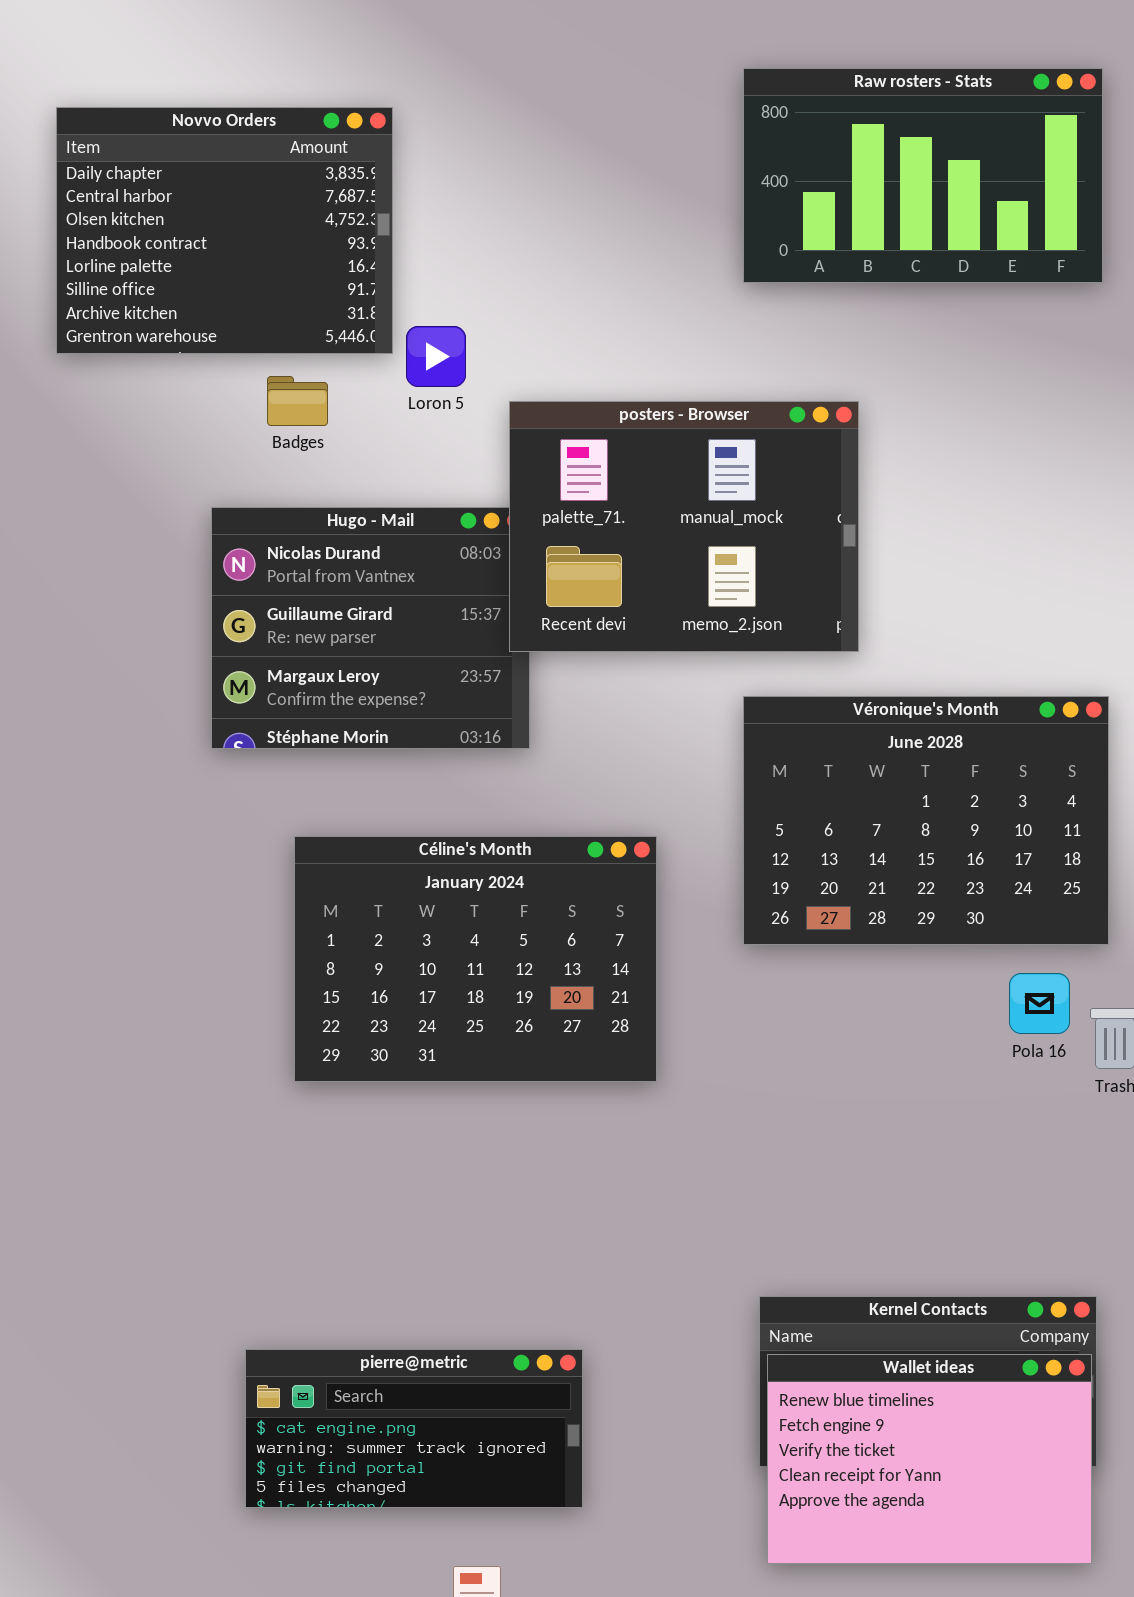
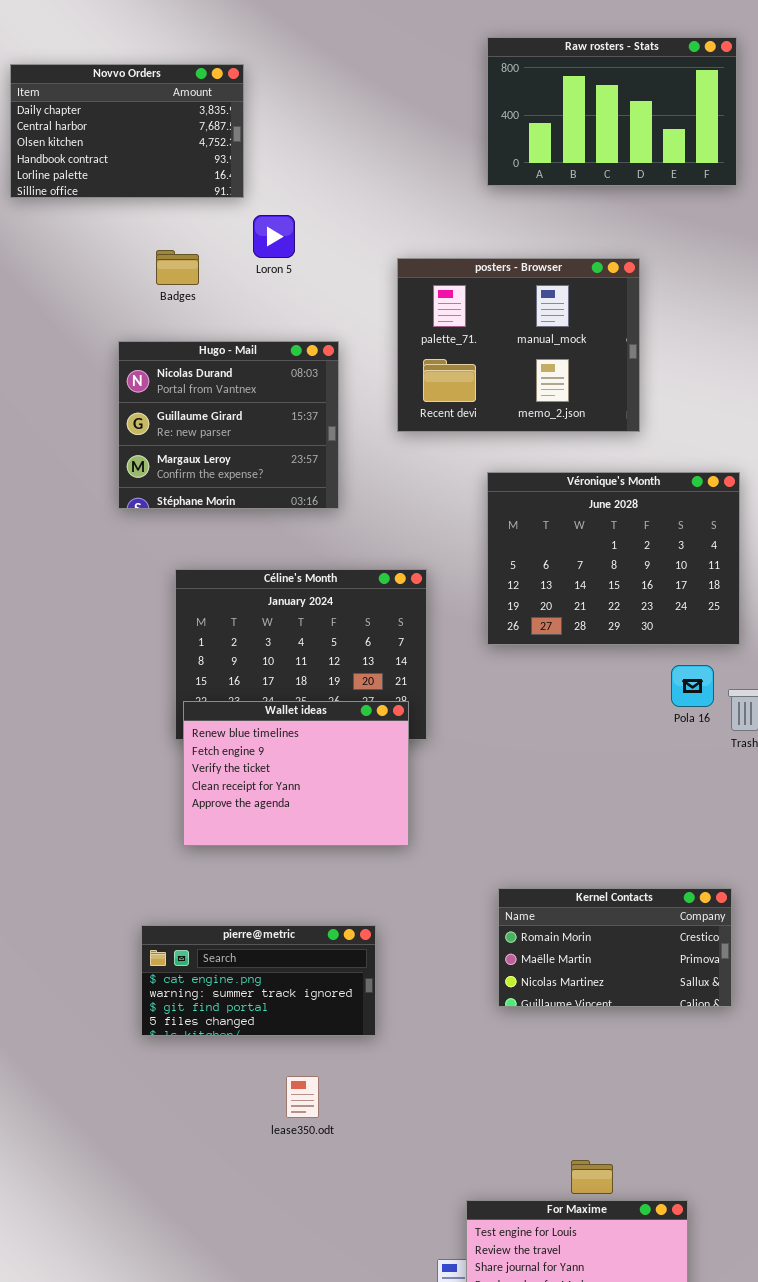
Novvo Orders: [56,107,393,354] -> [10,64,244,198], resized
posters - Browser: [509,401,859,652] -> [397,258,640,432], moved
Wallet ideas: [767,1354,1092,1564] -> [183,701,409,846], moved

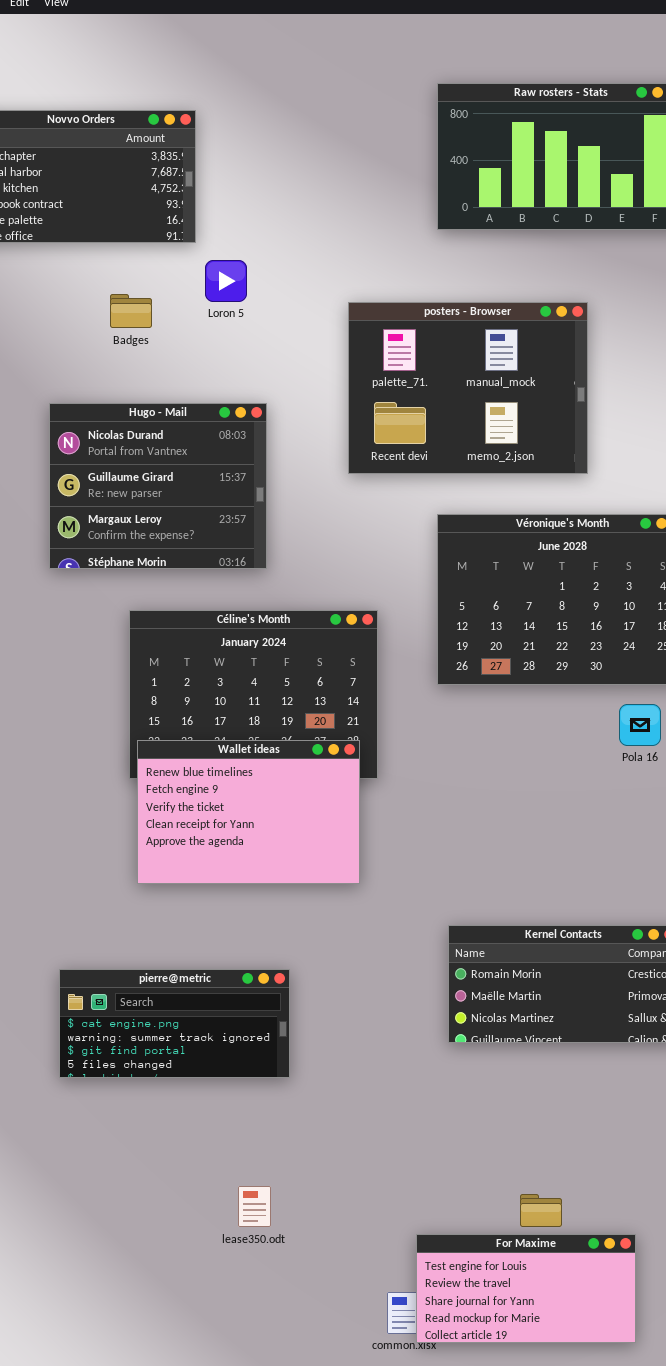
Hugo - Mail: [118,341,339,509] -> [49,403,267,569], moved
pierre@metric: [141,925,376,1036] -> [59,969,290,1078], moved
lease350.odt: [286,1076,319,1118] -> [238,1186,271,1227], moved

